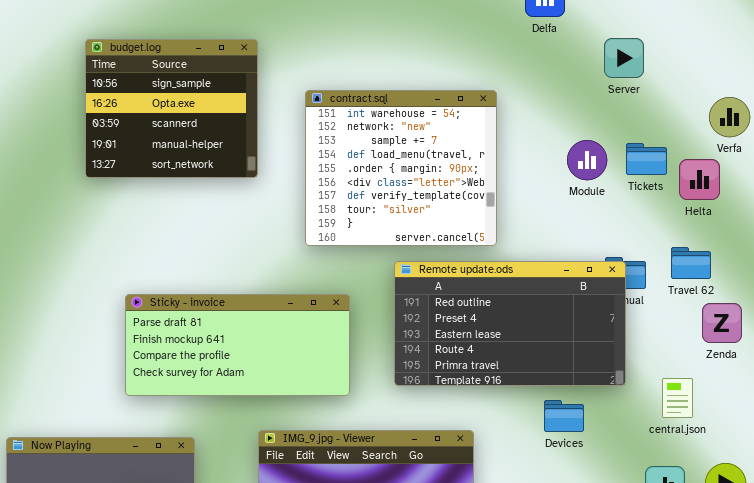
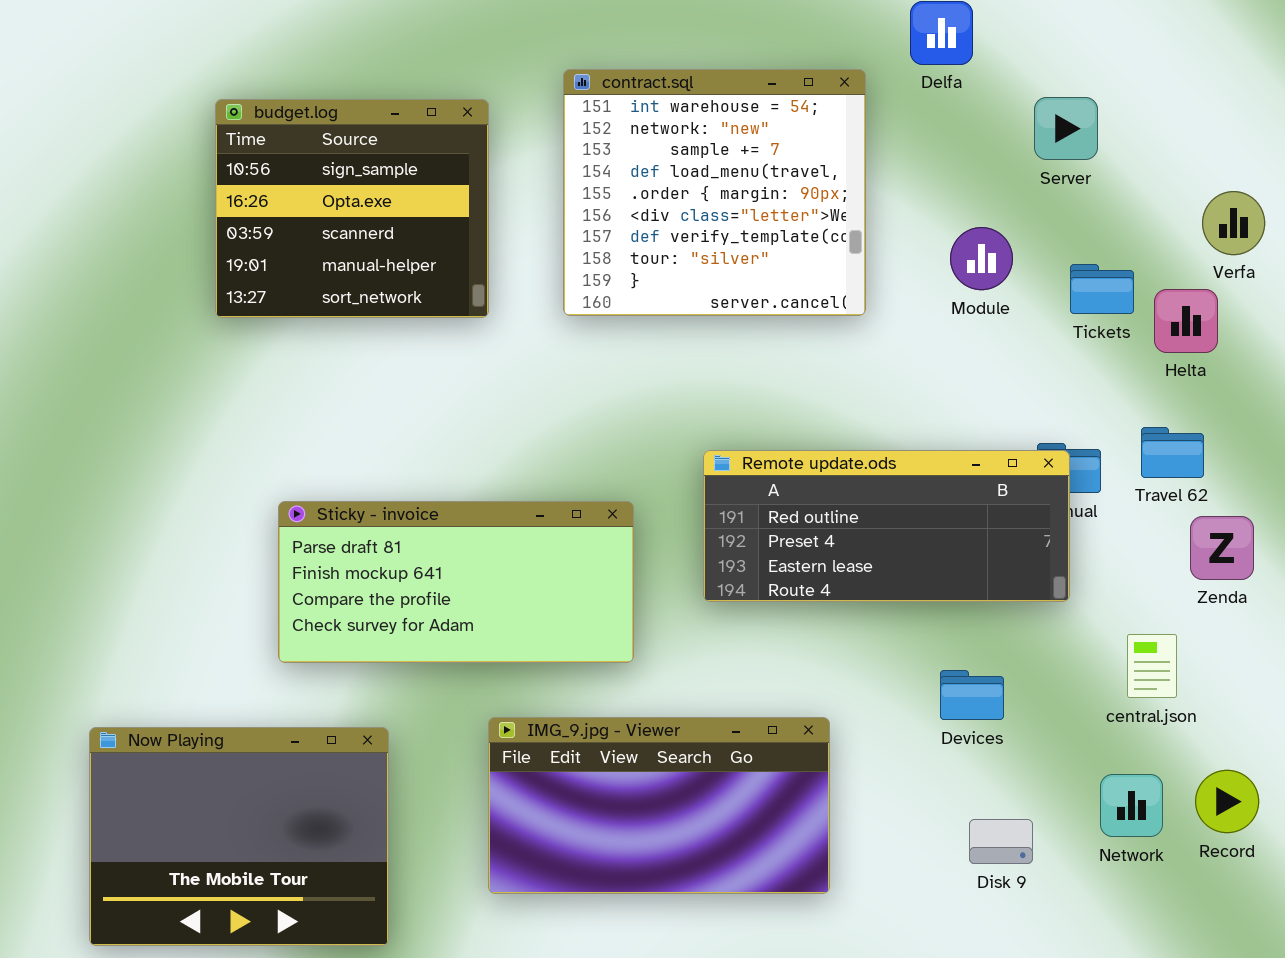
contract.sql: [305,90,497,246] -> [563,69,866,316], moved
Module: [567,140,607,180] -> [950,227,1013,290], moved
Remote update.ods: [394,261,626,386] -> [703,450,1070,602], resized

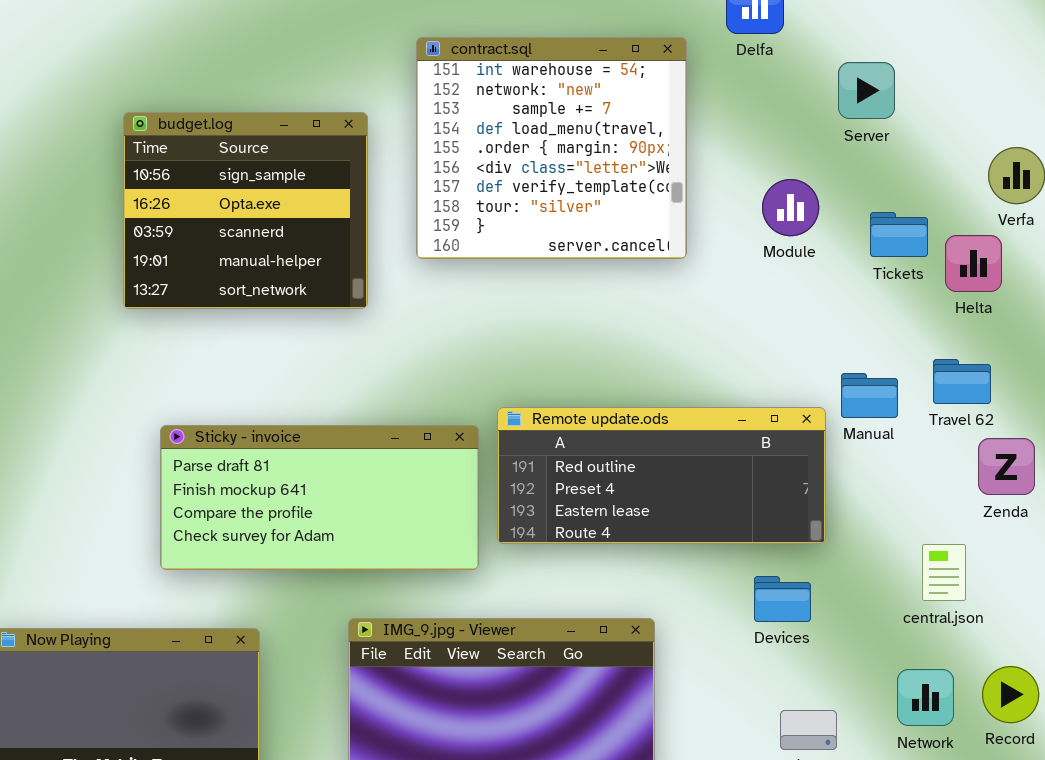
budget.log: [215,99,489,318] -> [123,112,368,309], moved
Remote update.ods: [703,450,1070,602] -> [497,407,826,544], moved

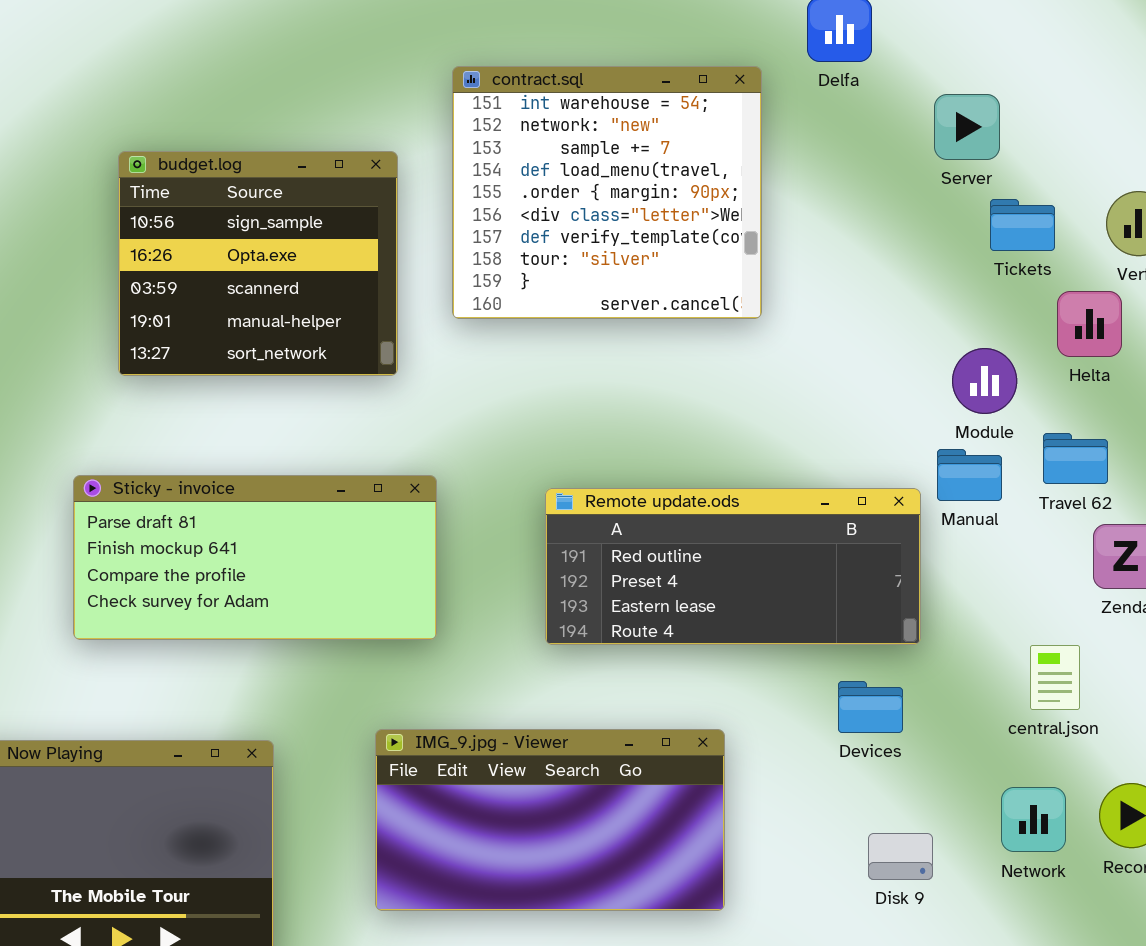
Module: [762,179,819,236] -> [952,348,1017,414], moved
Tickets: [870,212,928,257] -> [990,199,1055,251], moved
Sticky - invoice: [160,425,479,570] -> [73,475,437,640], moved

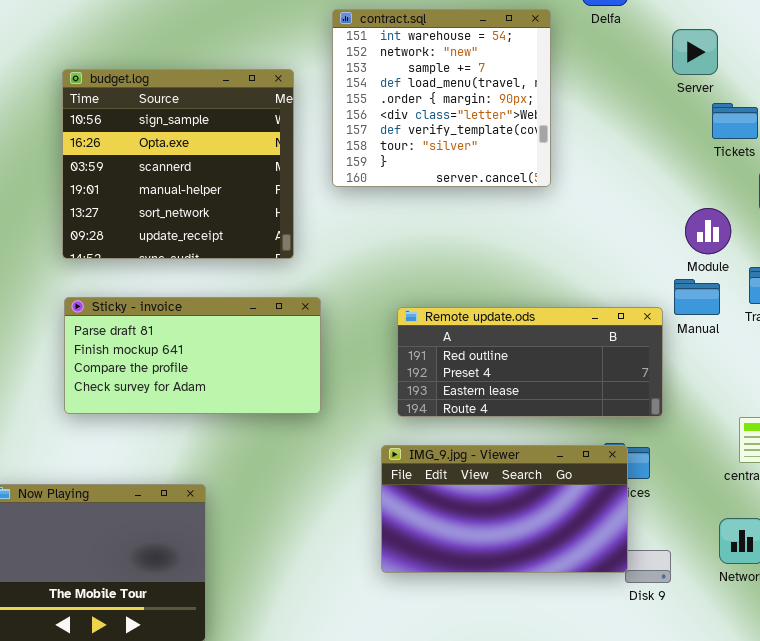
budget.log: [118,151,398,376] -> [62,69,294,259], resized
IMG_9.jpg - Viewer: [375,729,725,911] -> [381,445,628,573], moved

